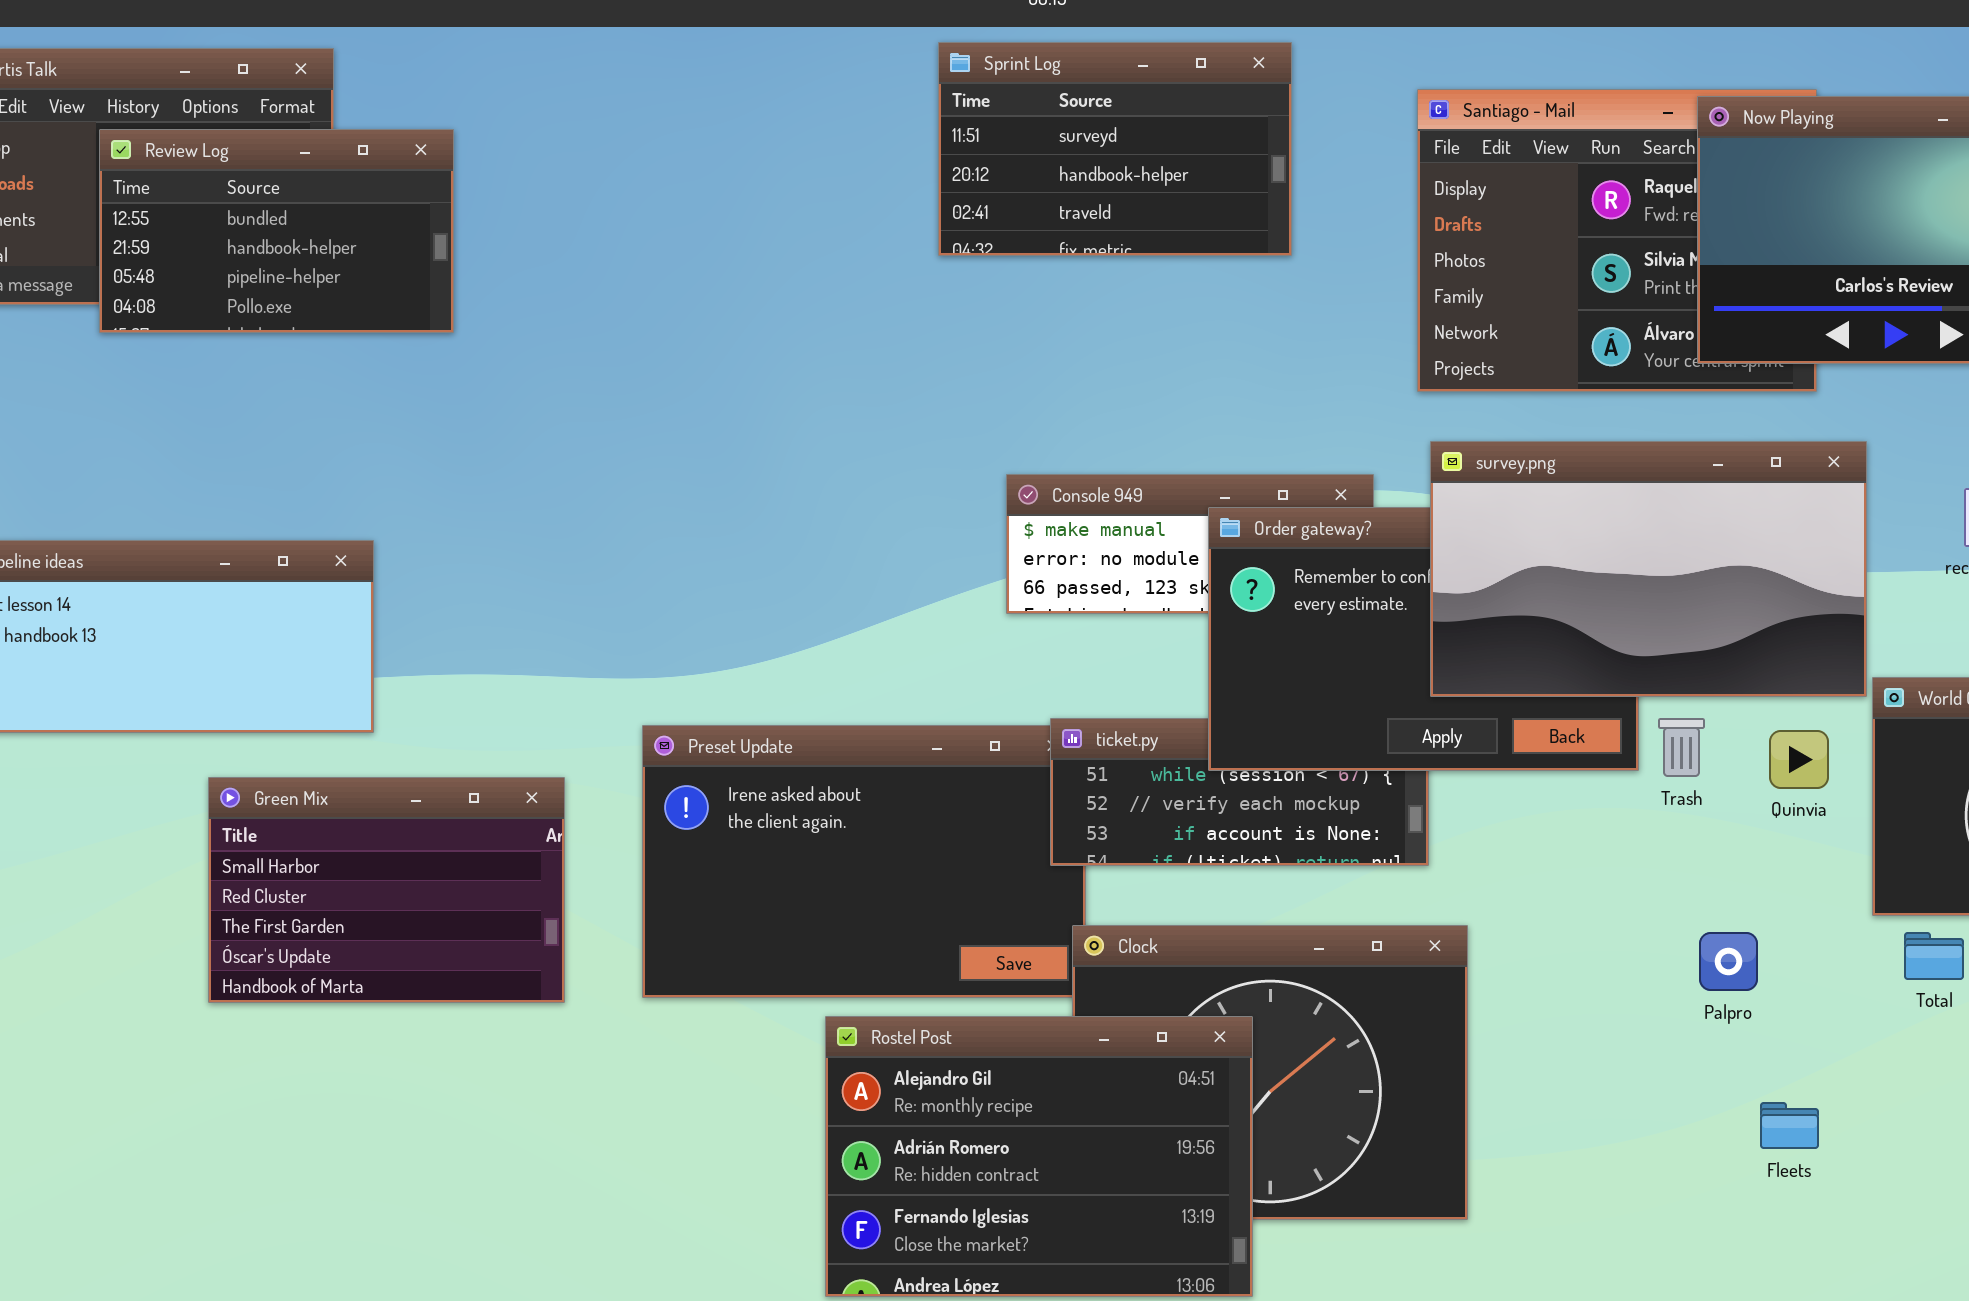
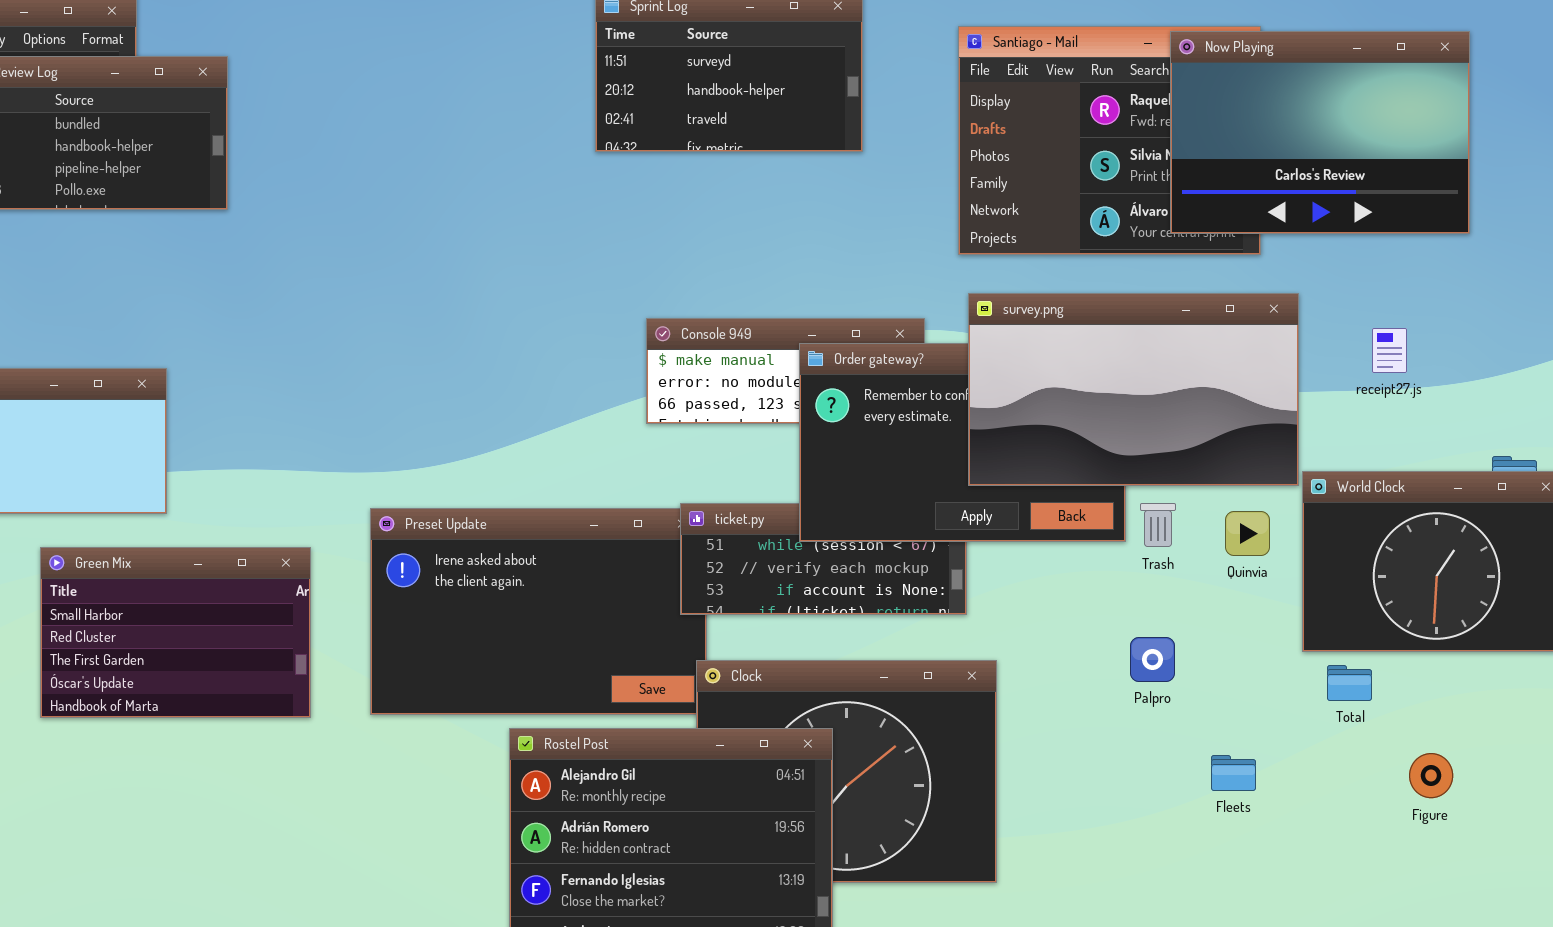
Palpro: [1699,932,1758,991] -> [1130,637,1175,682], moved
Fleets: [1760,1102,1819,1149] -> [1211,755,1256,791], moved

